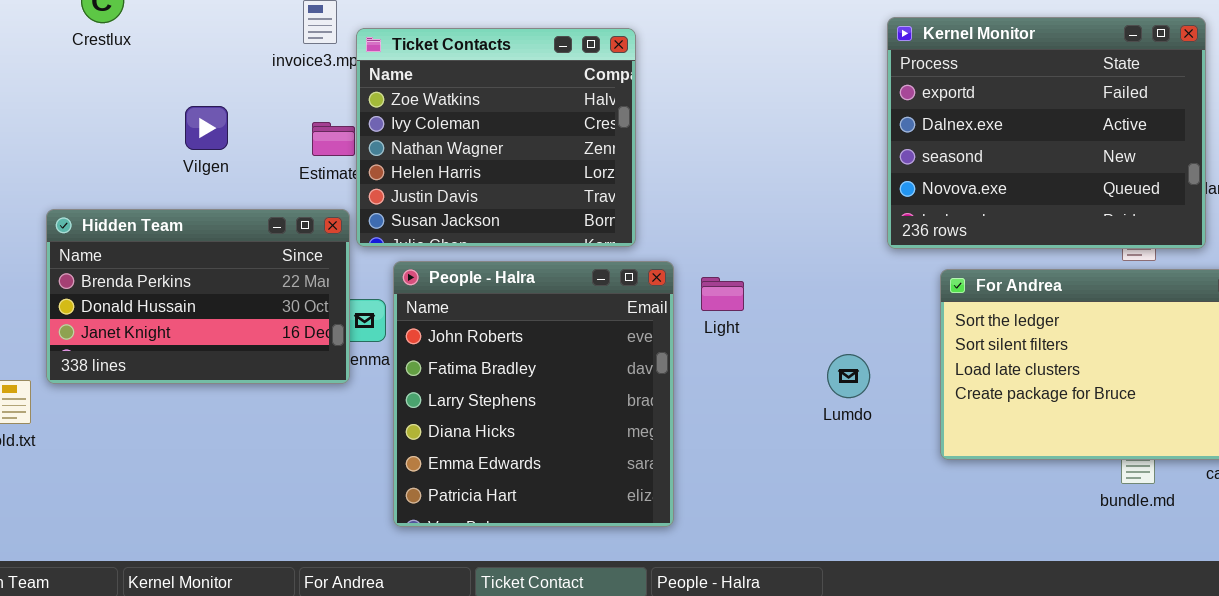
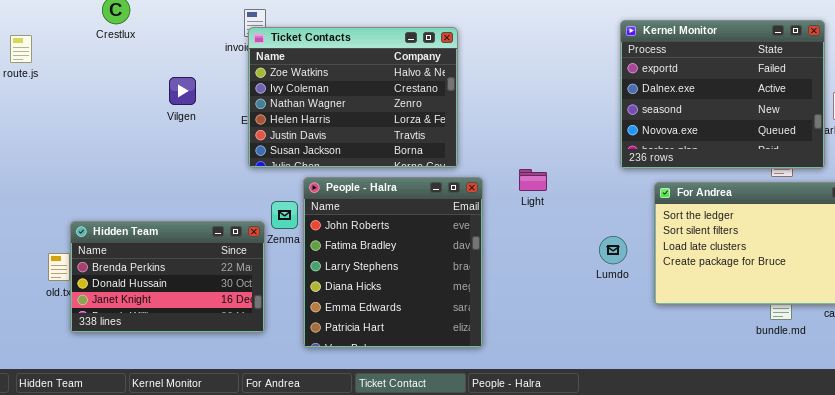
Ticket Contacts: [356,28,636,247] -> [248,27,458,168], resized
Hidden Team: [46,209,350,384] -> [70,221,265,333], moved
Light: [701,277,744,311] -> [519,169,547,191], moved
Lumdo: [827,354,870,398] -> [599,236,627,264], moved

